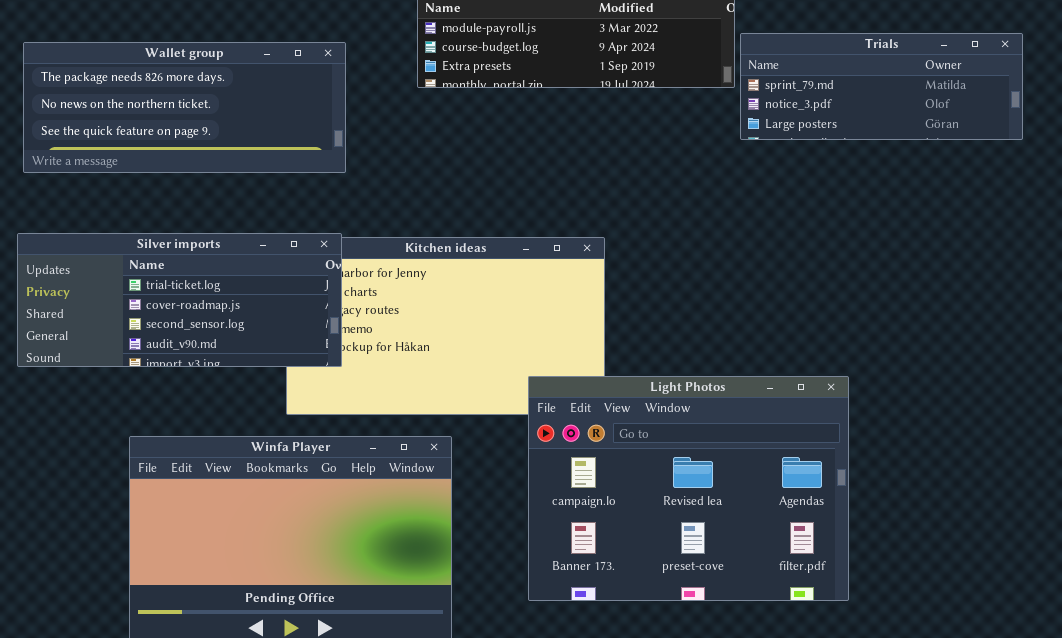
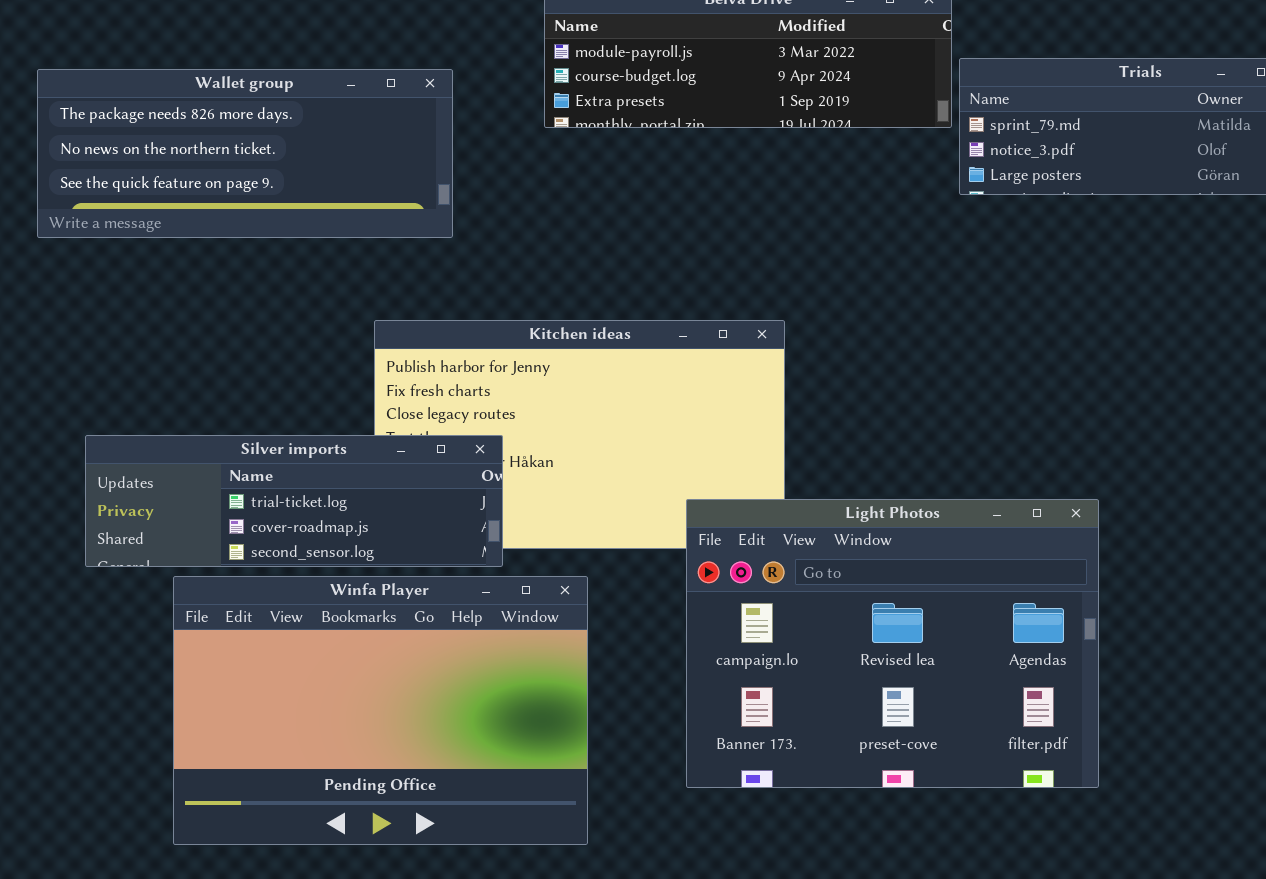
Silver imports: [17,233,342,367] -> [85,435,503,567], moved, resized

